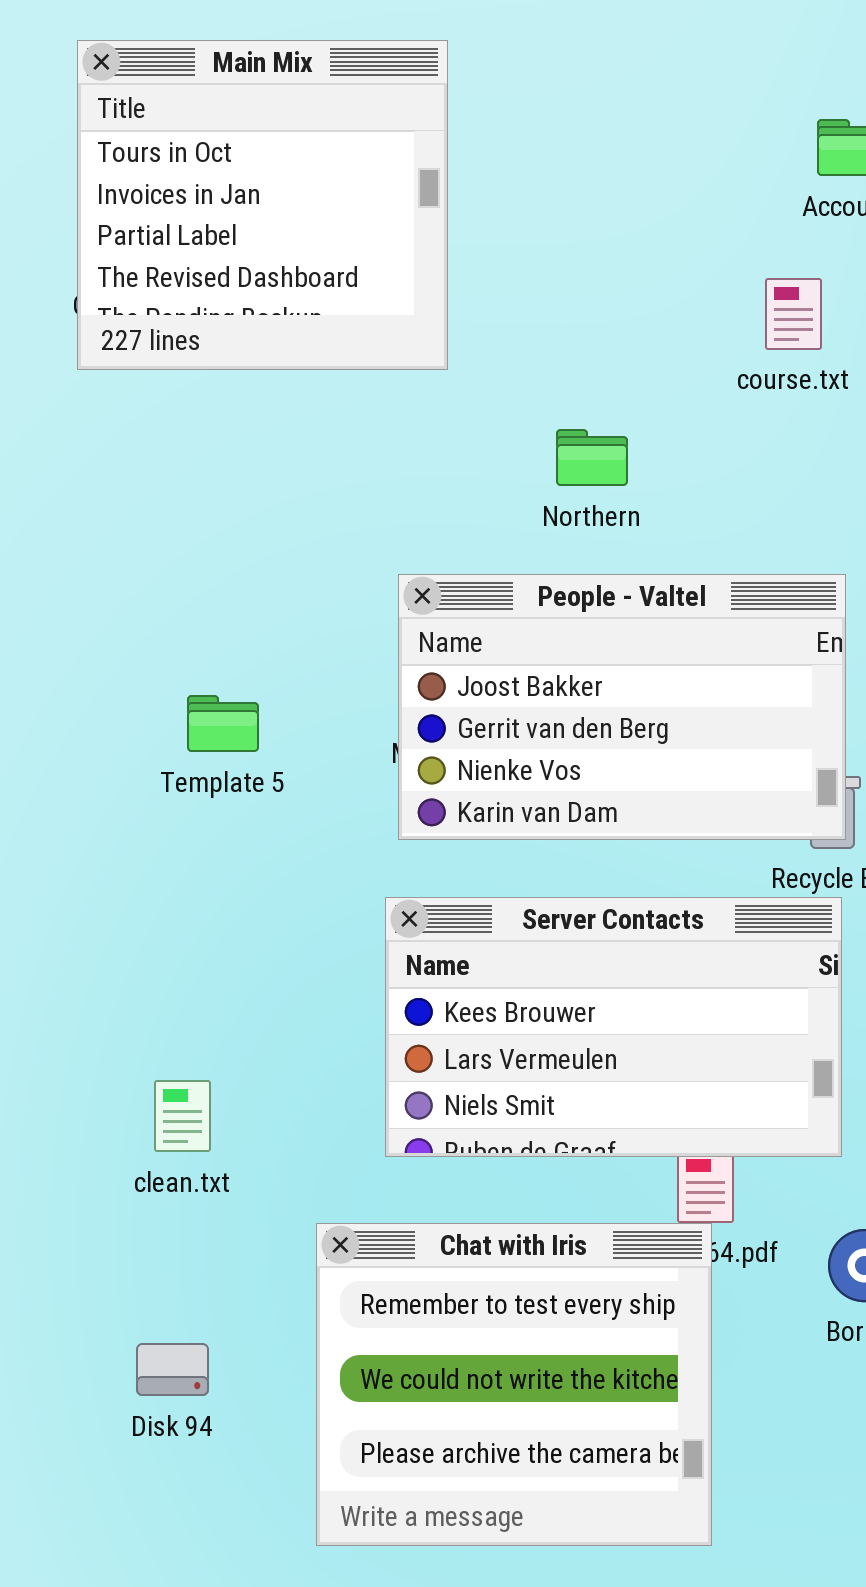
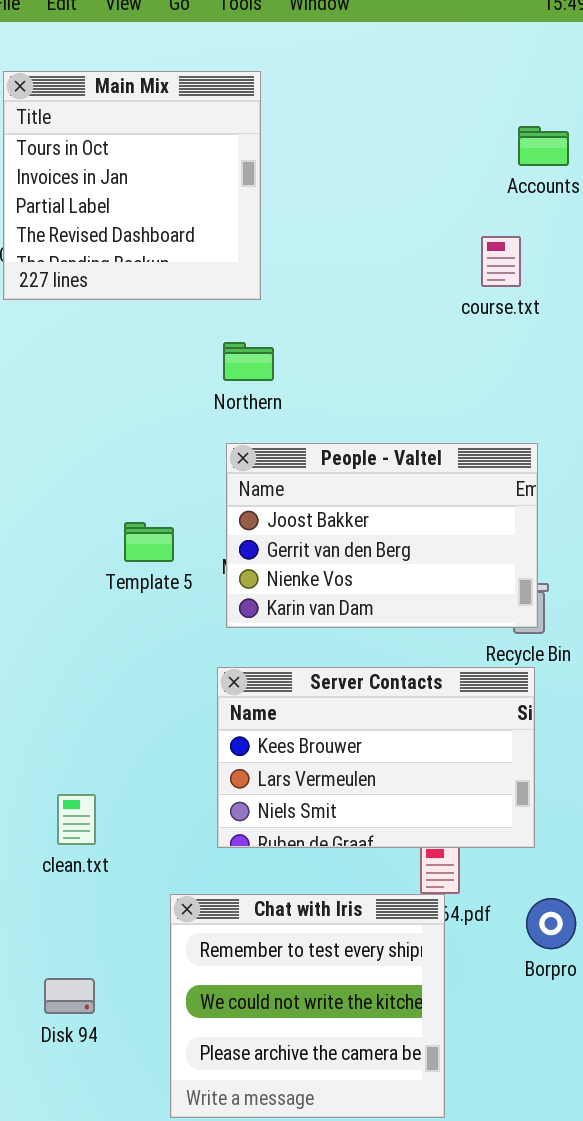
Northern: [556,429,628,486] -> [223,342,274,381], moved
Template 5: [187,695,259,752] -> [124,522,174,562], moved

